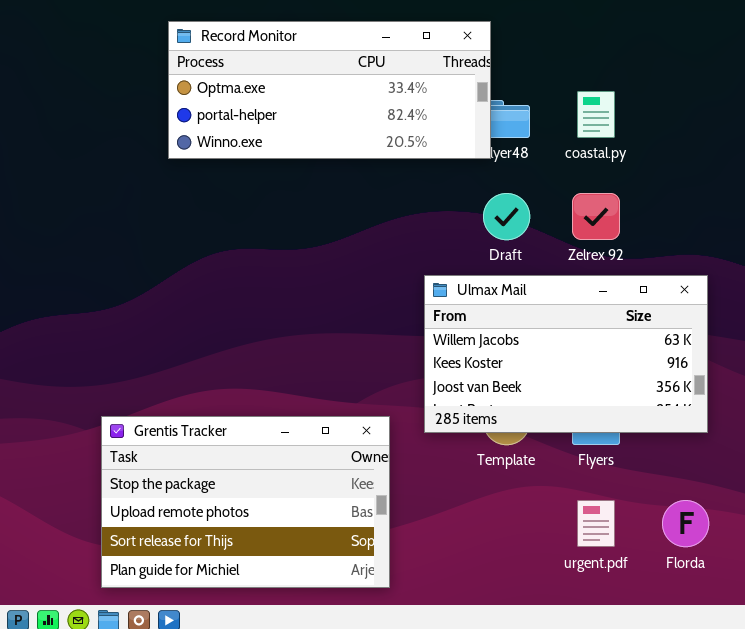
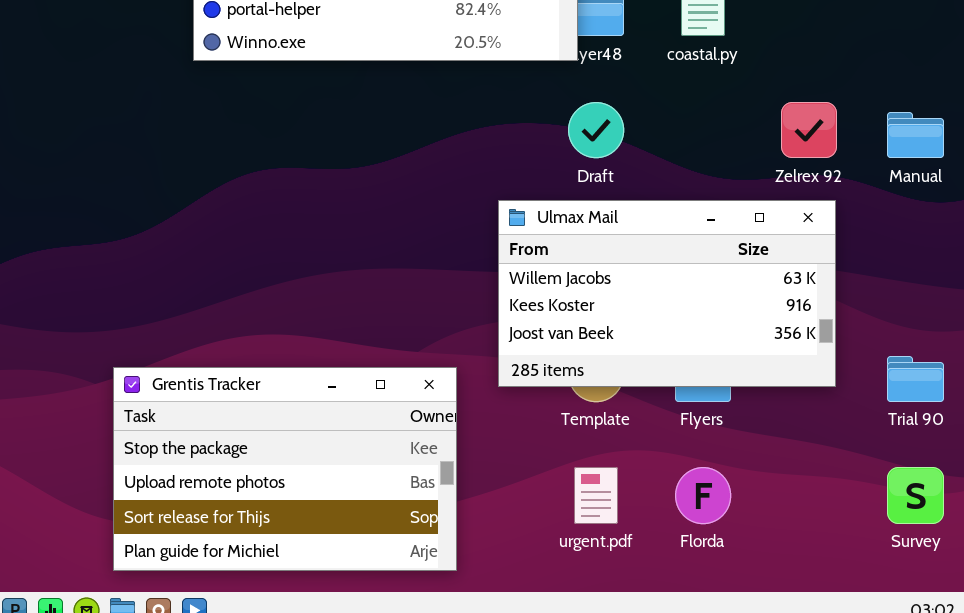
Zelrex 92: [572,193,620,240] -> [781,102,837,158], moved
urgent.pdf: [577,500,615,547] -> [574,467,618,524], moved
Florda: [662,500,709,547] -> [675,467,731,524], moved

